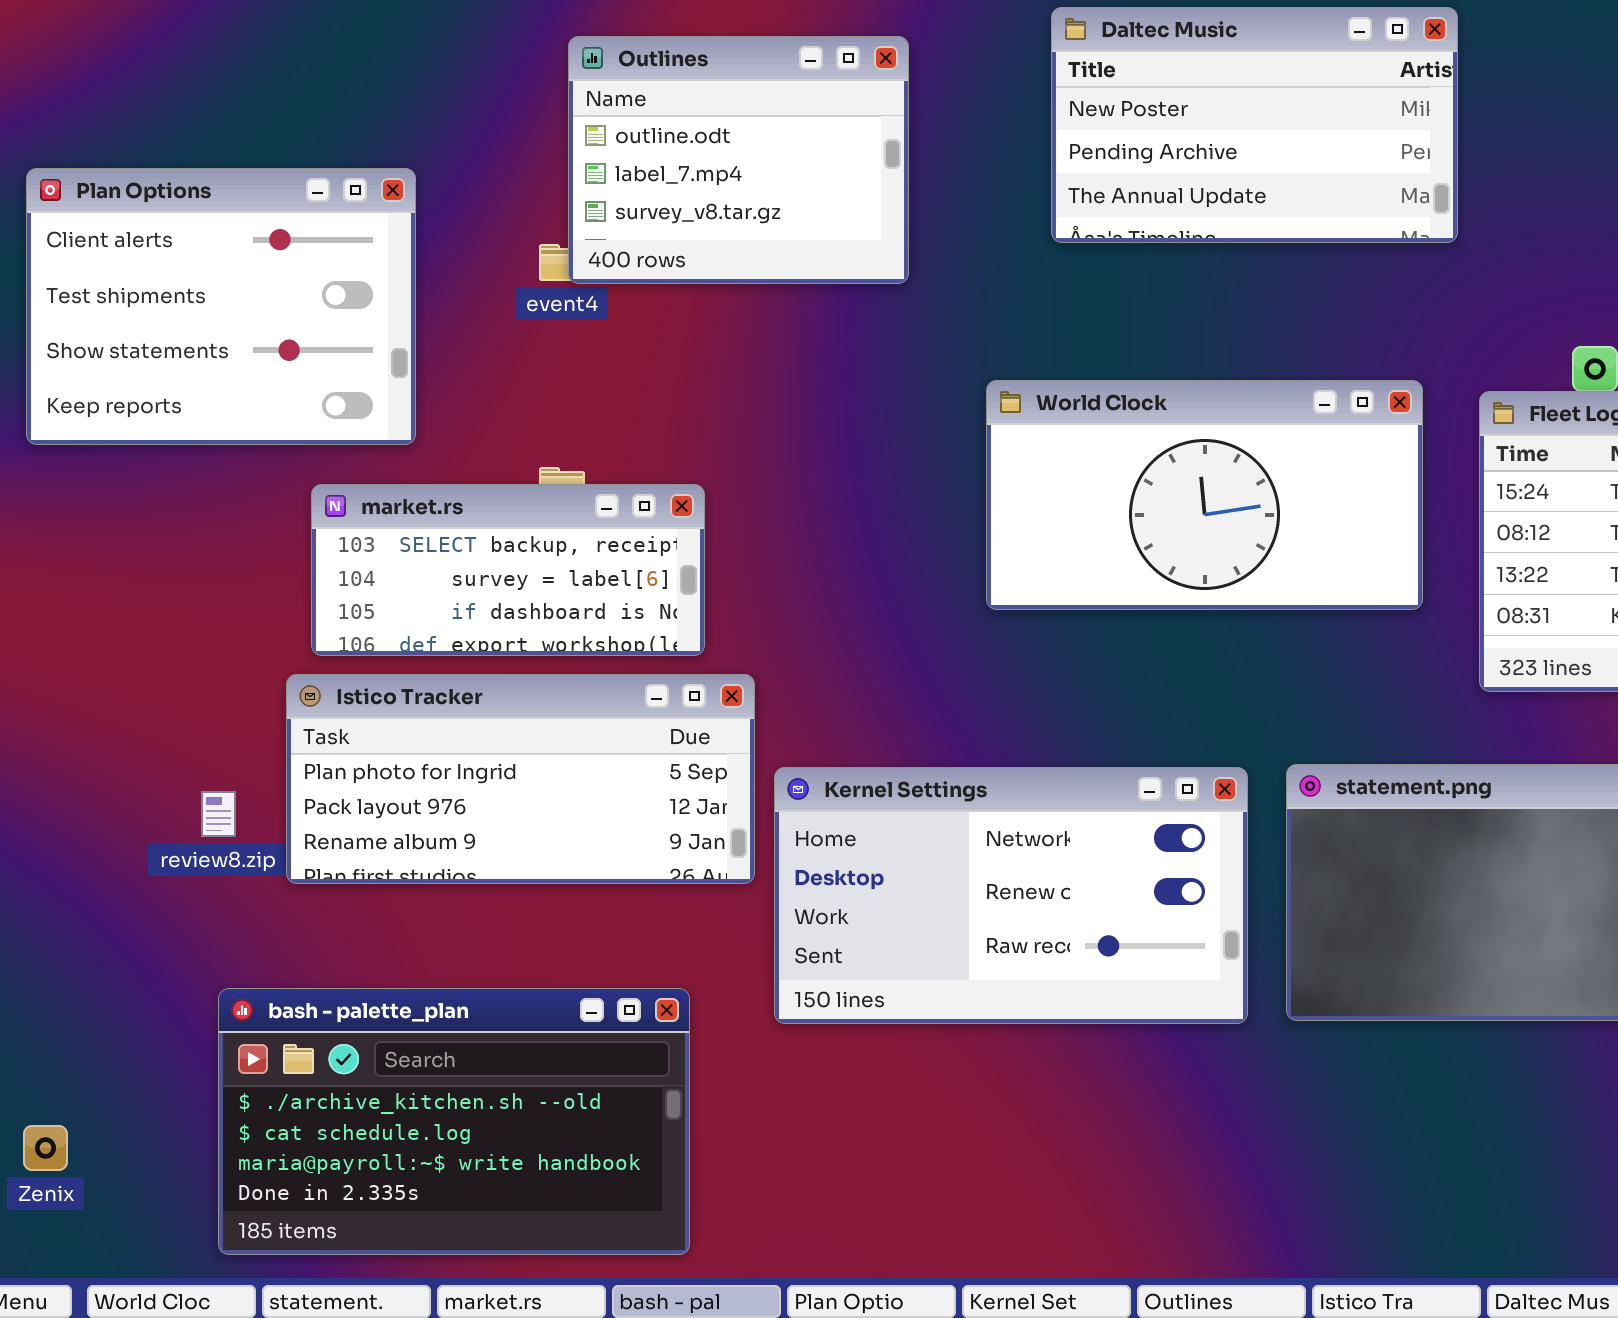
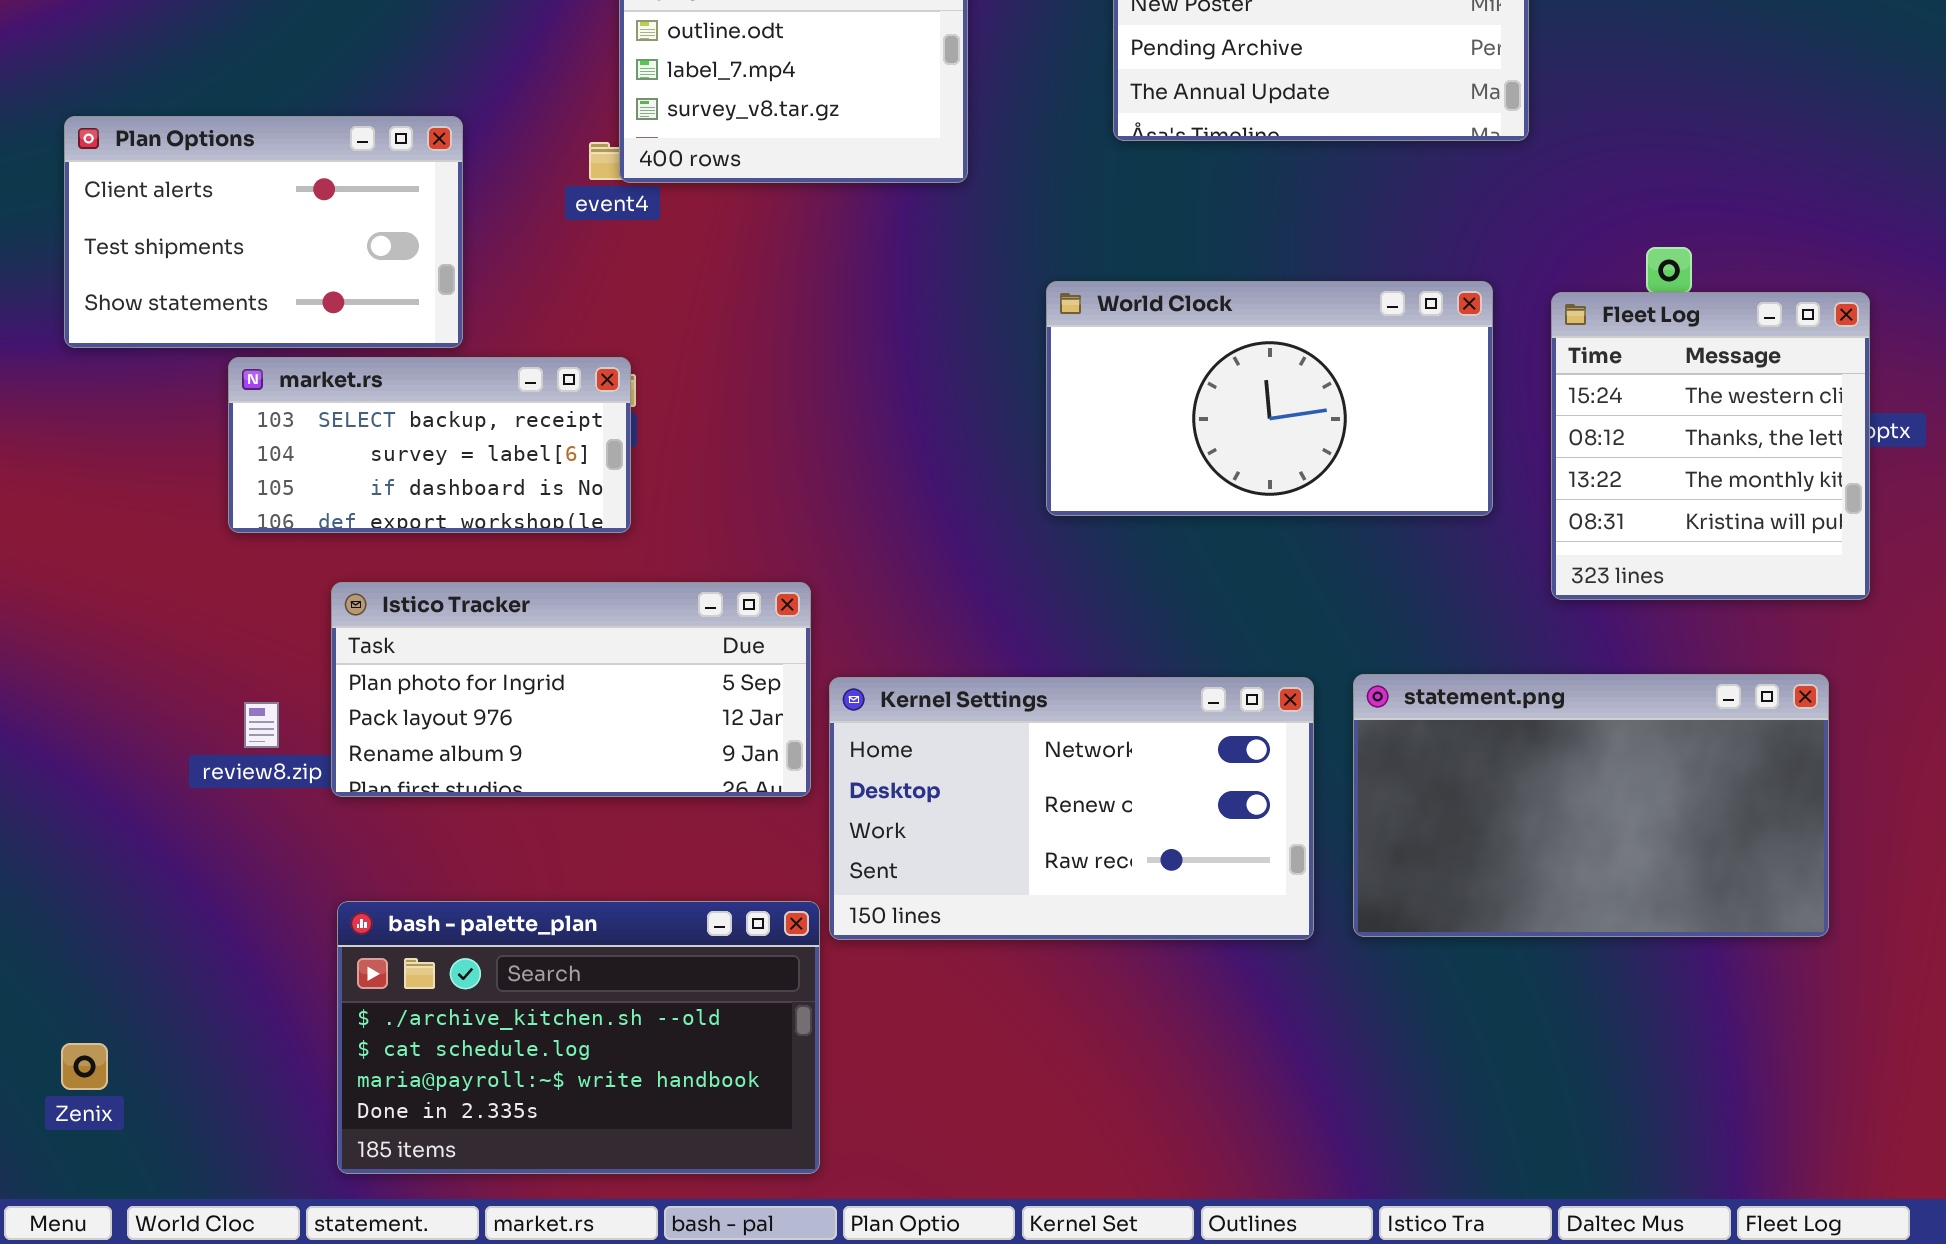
Plan Options: [26,168,416,445] -> [64,116,463,348], resized
market.rs: [311,484,705,656] -> [228,357,631,533], moved
bash - palette_plan: [218,988,690,1255] -> [337,901,820,1174], moved

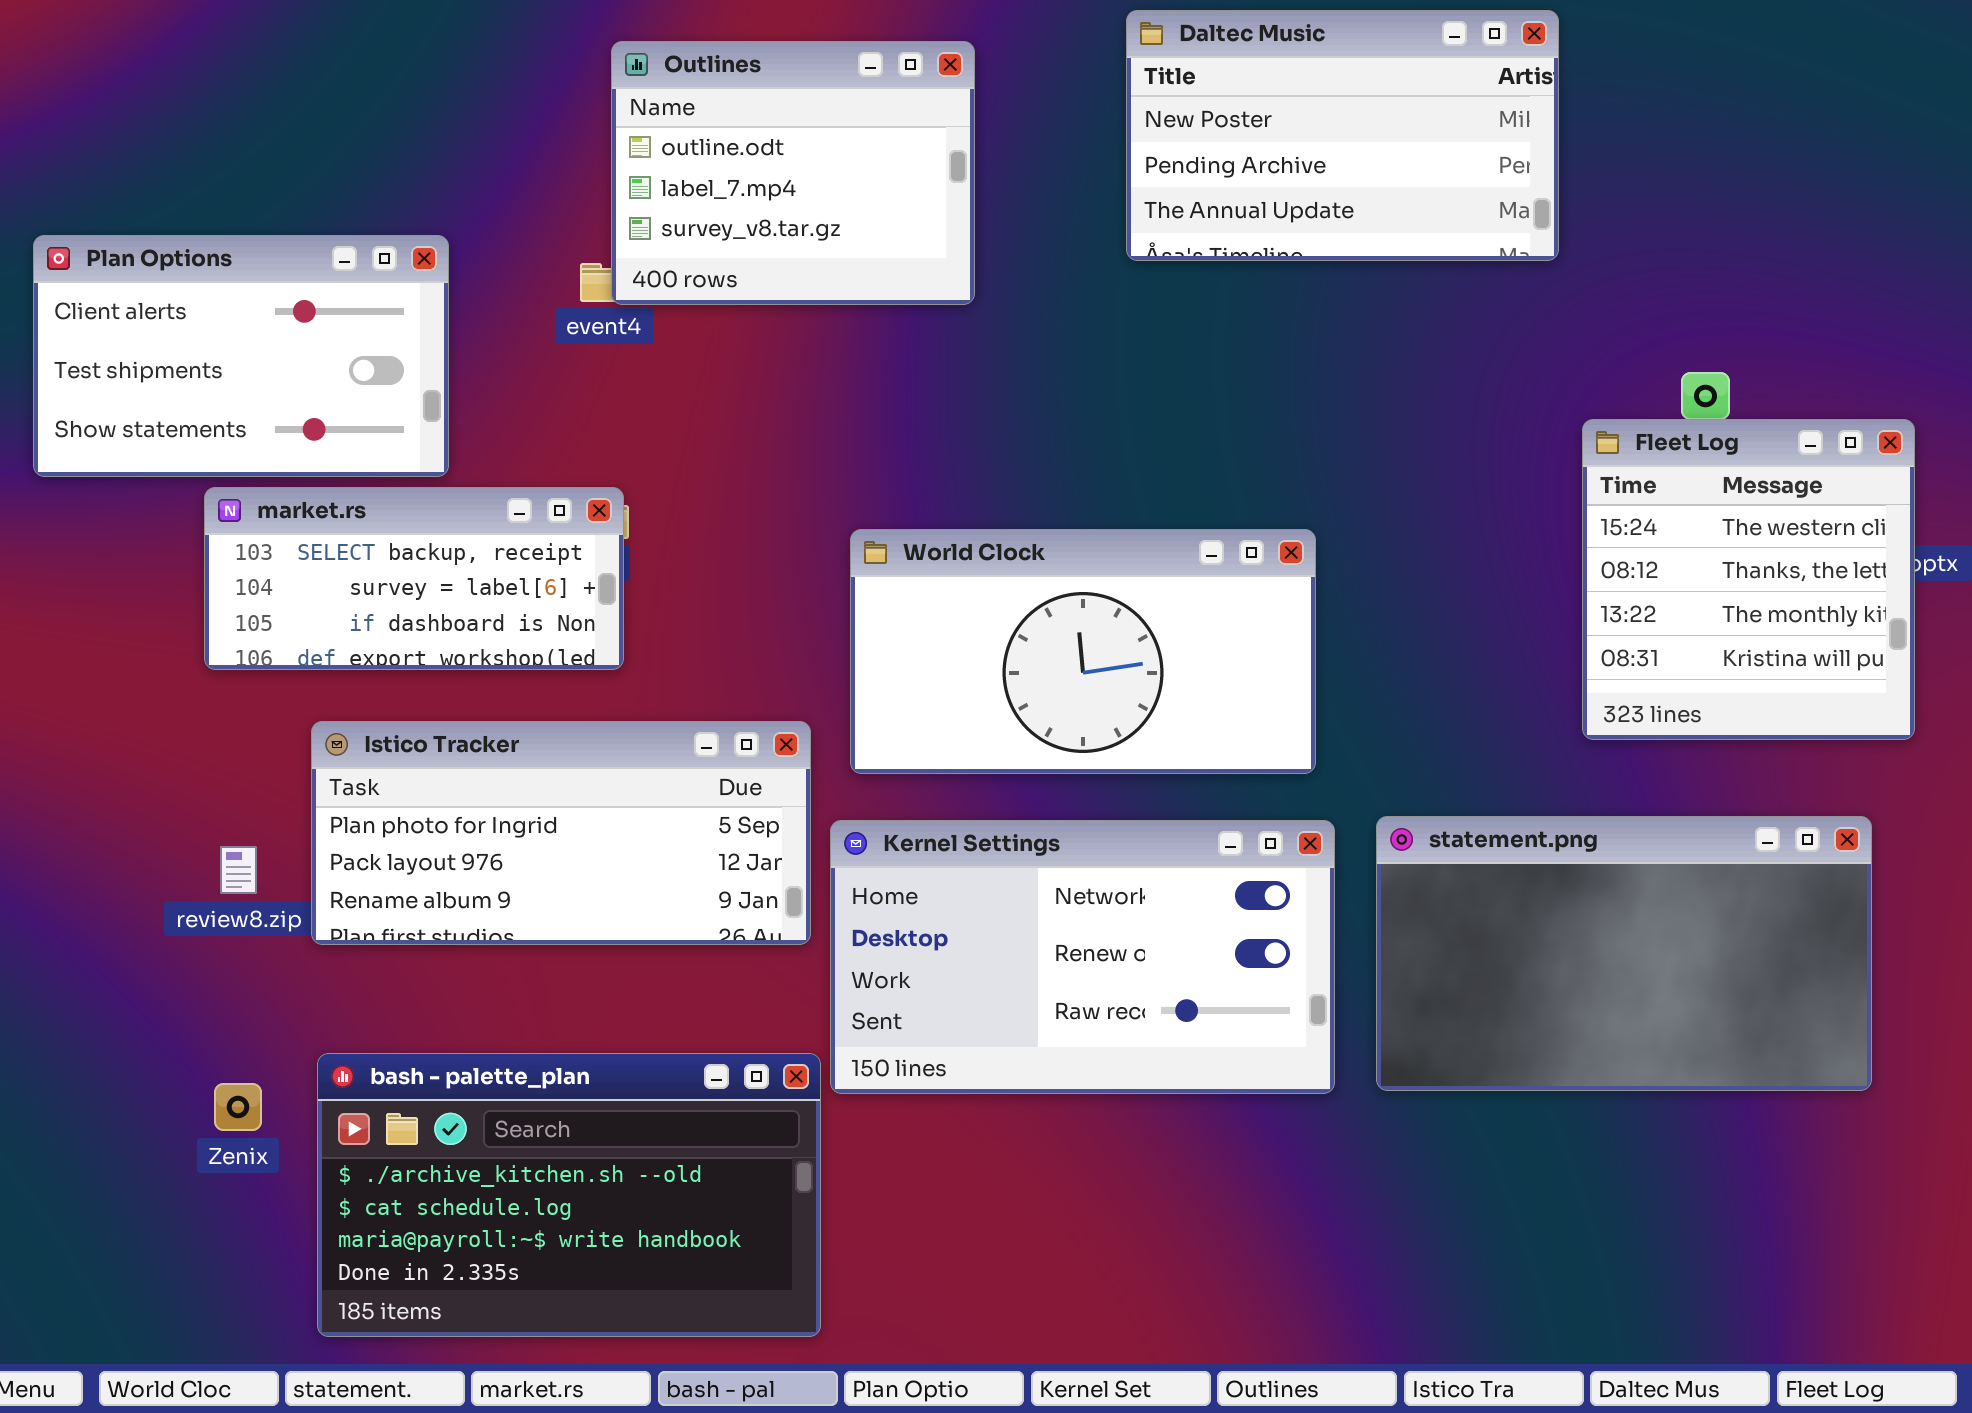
World Clock: [1046,281,1493,516] -> [850,529,1316,774], moved
Zenix: [61,1043,108,1090] -> [214,1083,262,1131], moved

